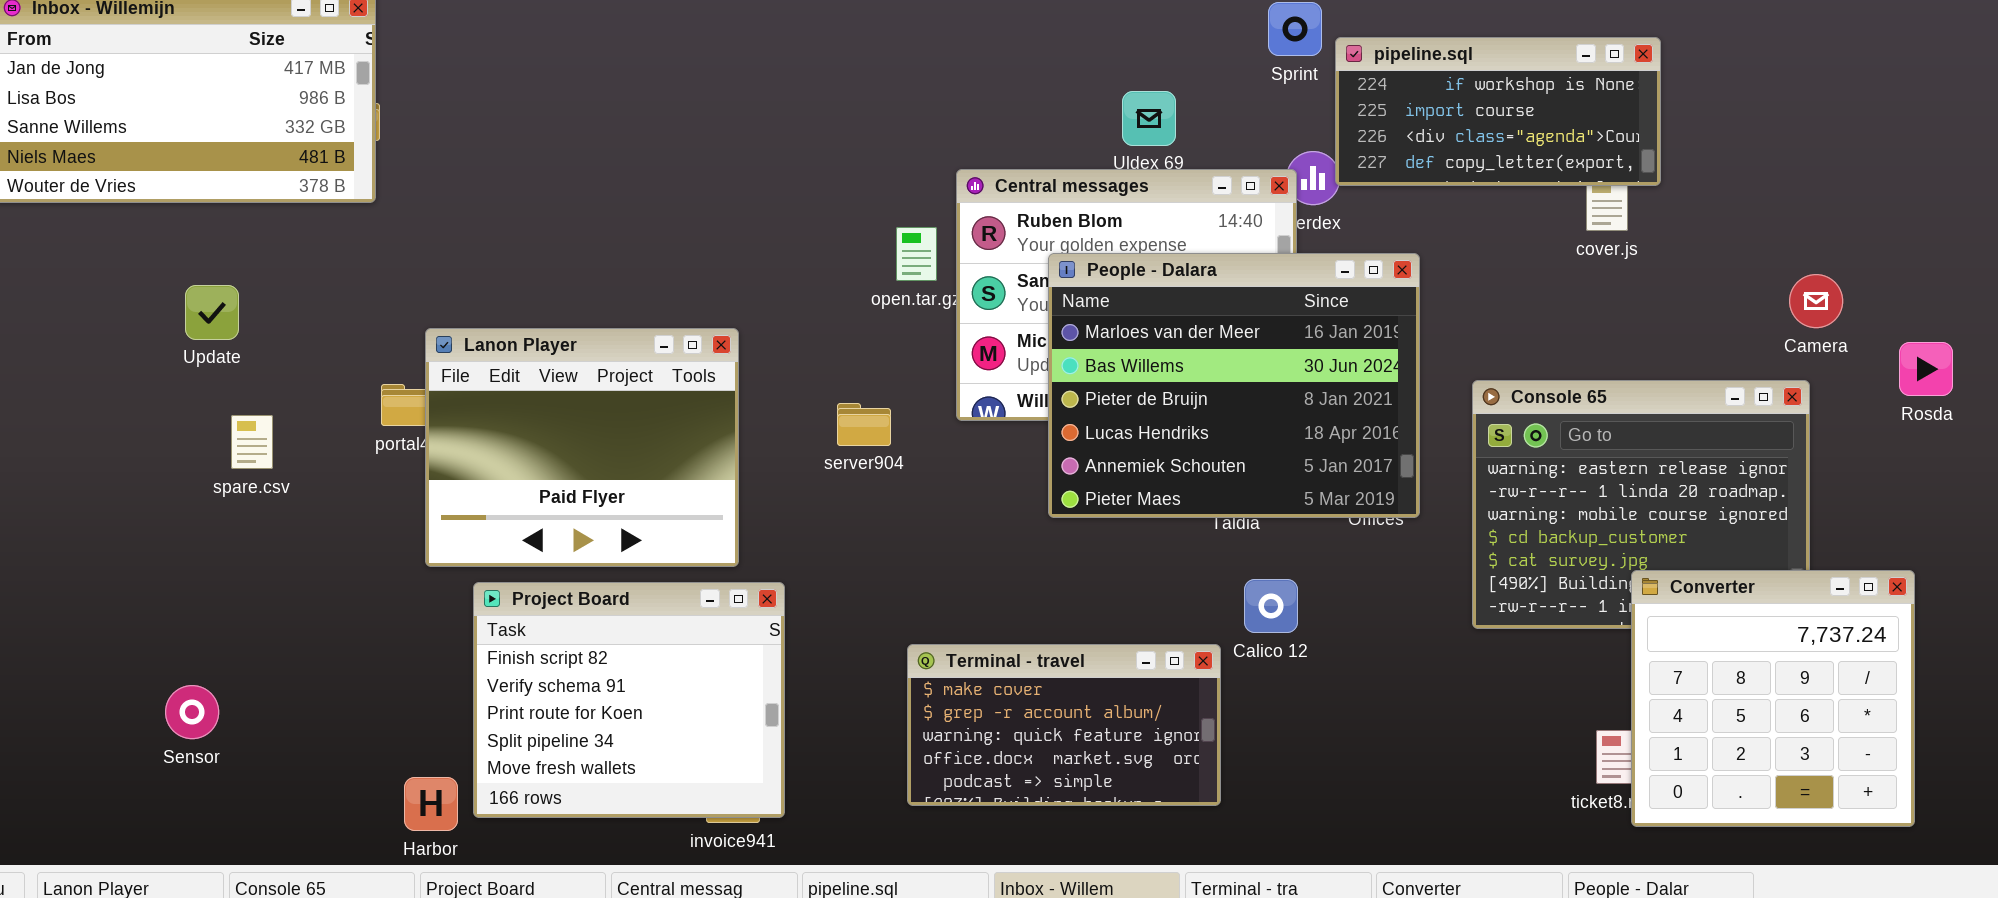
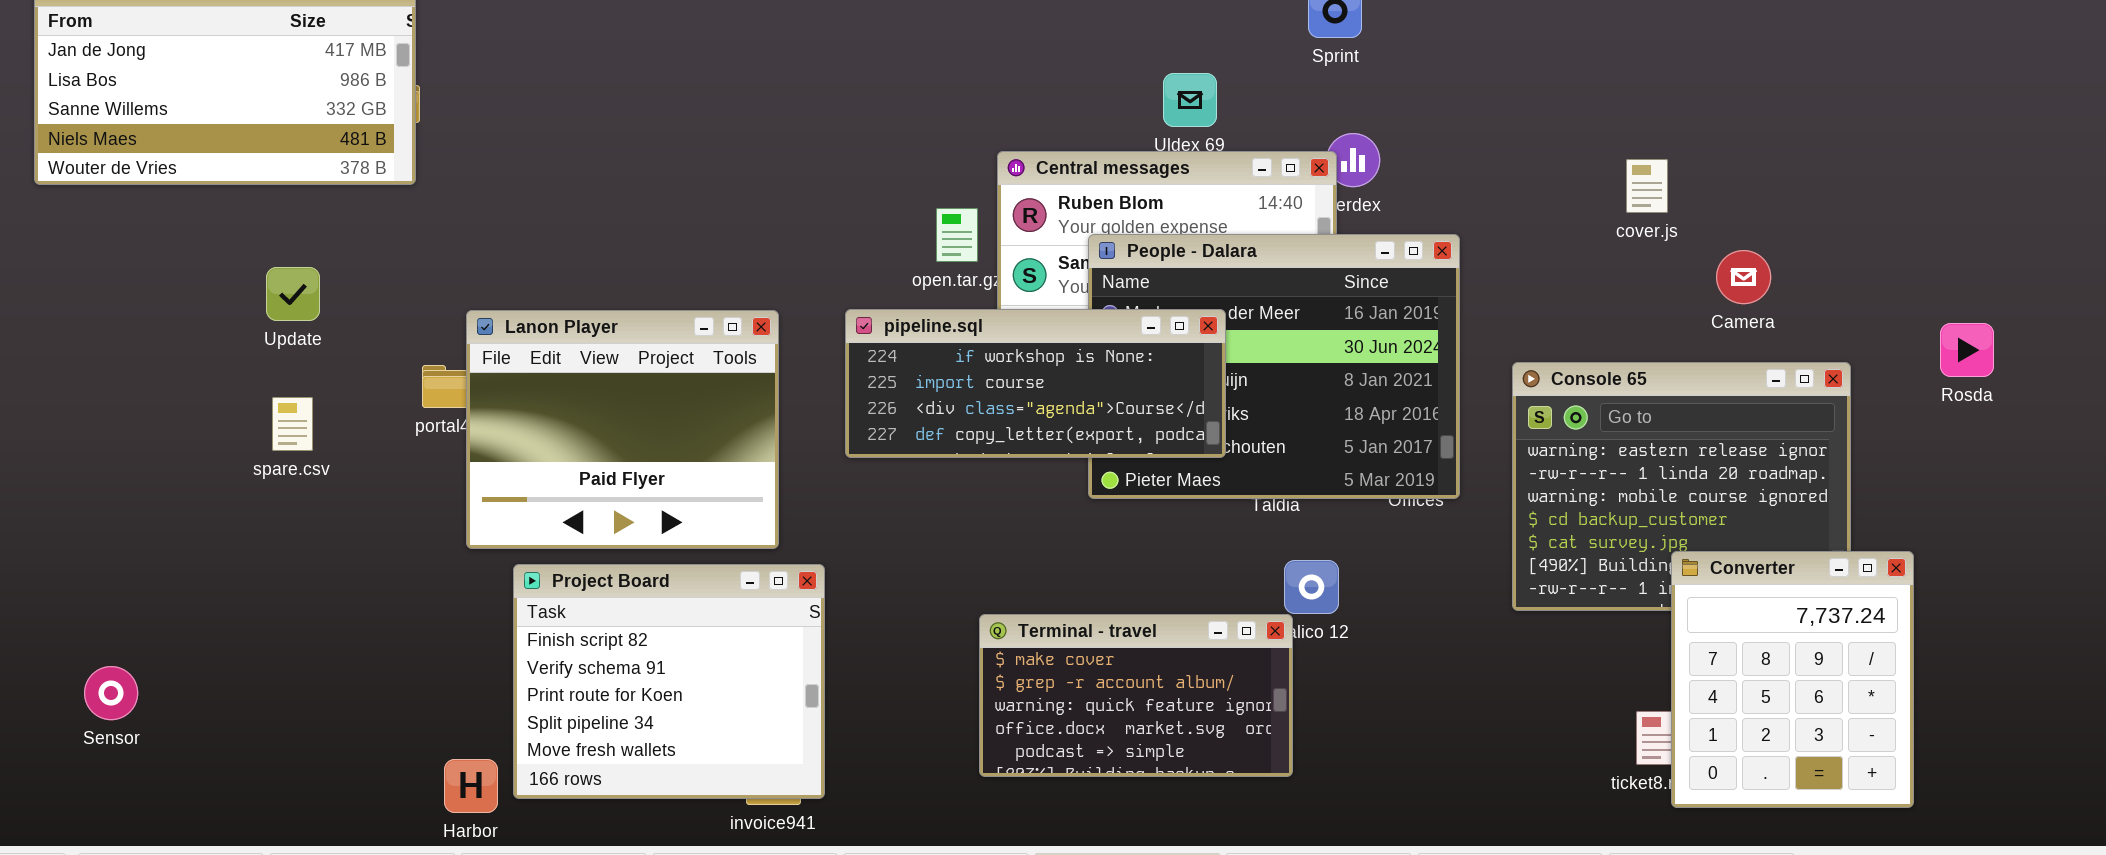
pipeline.sql: [1335,37,1661,186] -> [845,309,1226,458], moved, resized
Camera: [1789,274,1843,328] -> [1716,250,1771,304], moved
Update: [185,285,239,340] -> [266,267,320,321], moved
Converter: [1631,570,1915,827] -> [1671,551,1914,808], resized
Terminal - travel: [907,644,1221,806] -> [979,614,1293,777], moved
Sensor: [165,685,219,739] -> [84,666,138,720], moved

